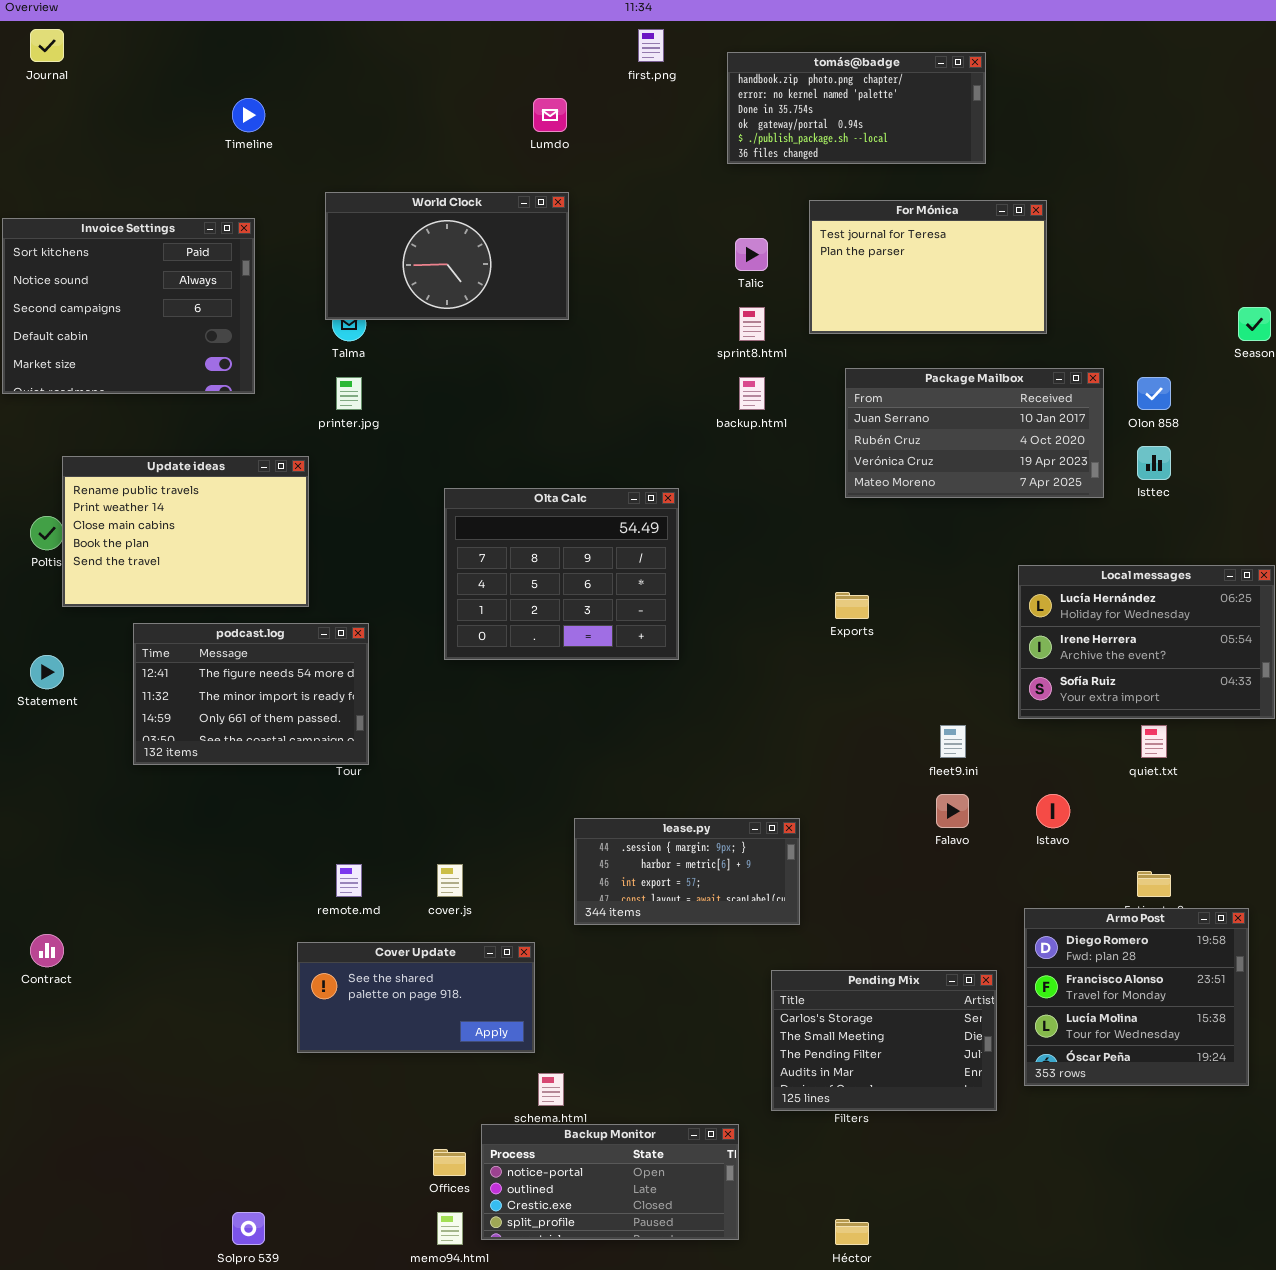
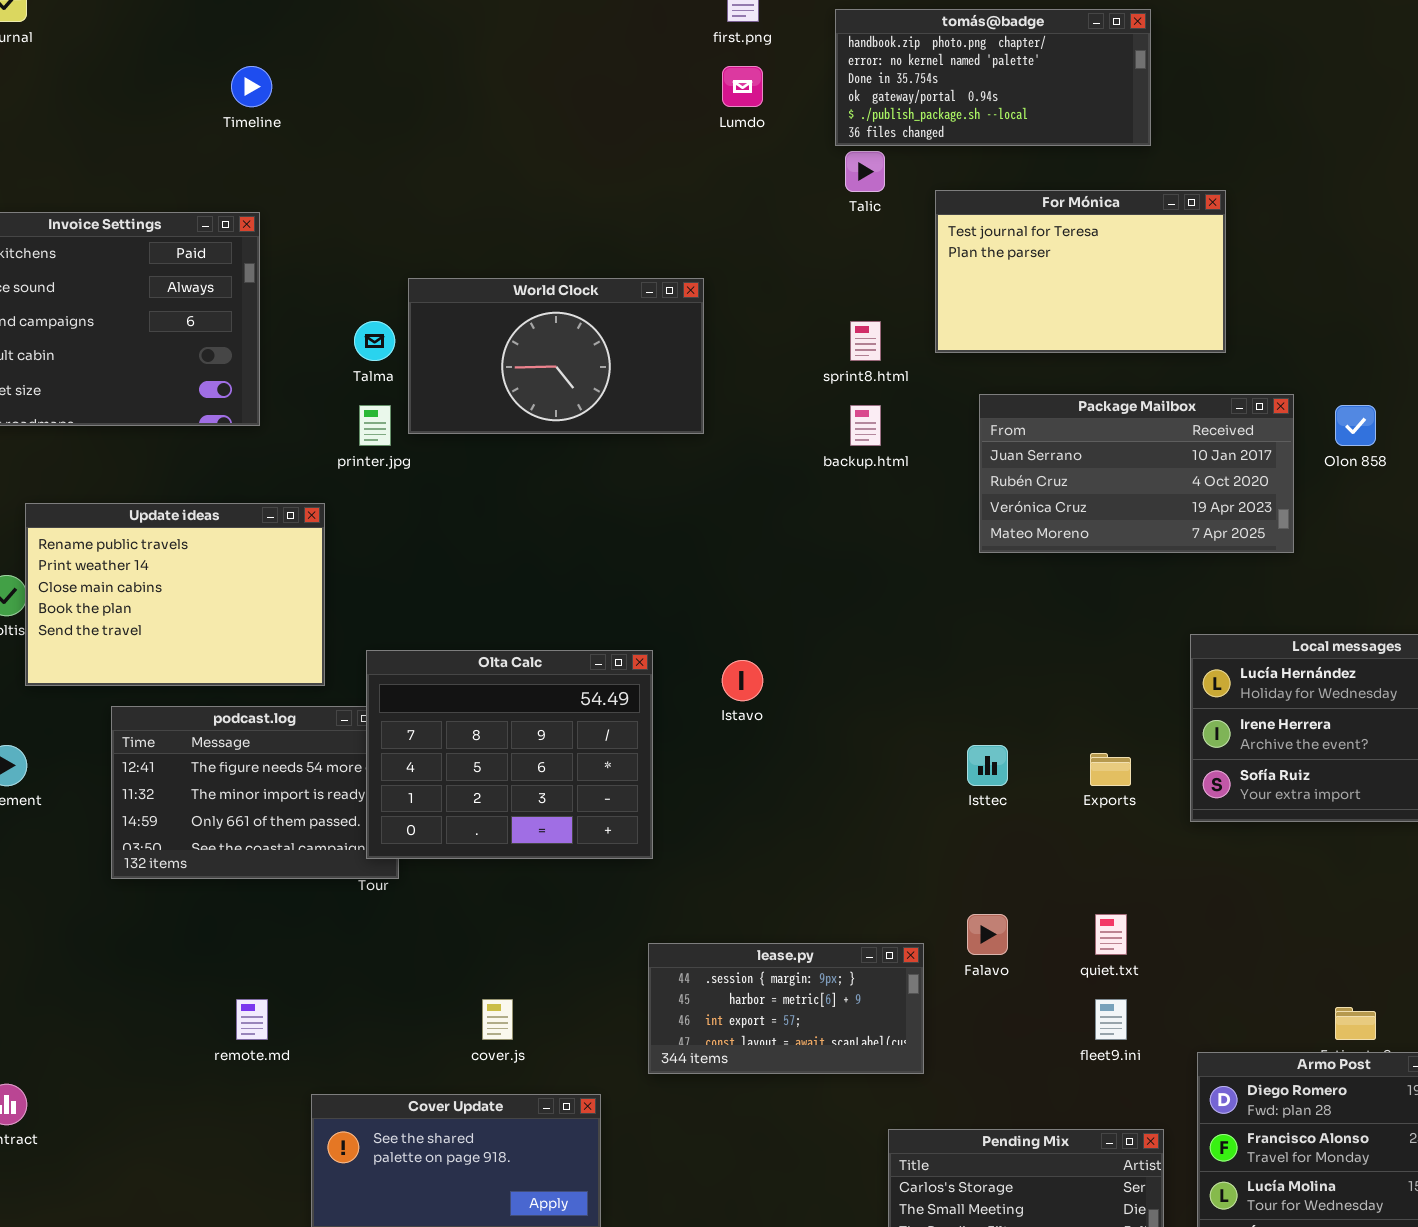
Lumdo: [533,98,567,132] -> [722,66,763,107], moved
World Clock: [325,192,569,320] -> [408,278,704,434], moved
Talic: [735,238,768,271] -> [845,151,885,192], moved
Isttec: [1137,446,1171,480] -> [967,745,1008,786], moved
Olta Calc: [444,488,679,660] -> [366,650,653,859], moved
Exports: [835,592,869,619] -> [1090,753,1131,786], moved
fleet9.ini: [940,725,966,758] -> [1095,999,1127,1040], moved
quiet.txt: [1141,725,1167,758] -> [1095,914,1127,955], moved
Falavo: [936,794,969,828] -> [967,914,1008,955], moved
Istavo: [1036,794,1070,828] -> [722,660,763,701], moved
remote.md: [336,864,362,897] -> [236,999,268,1040], moved

